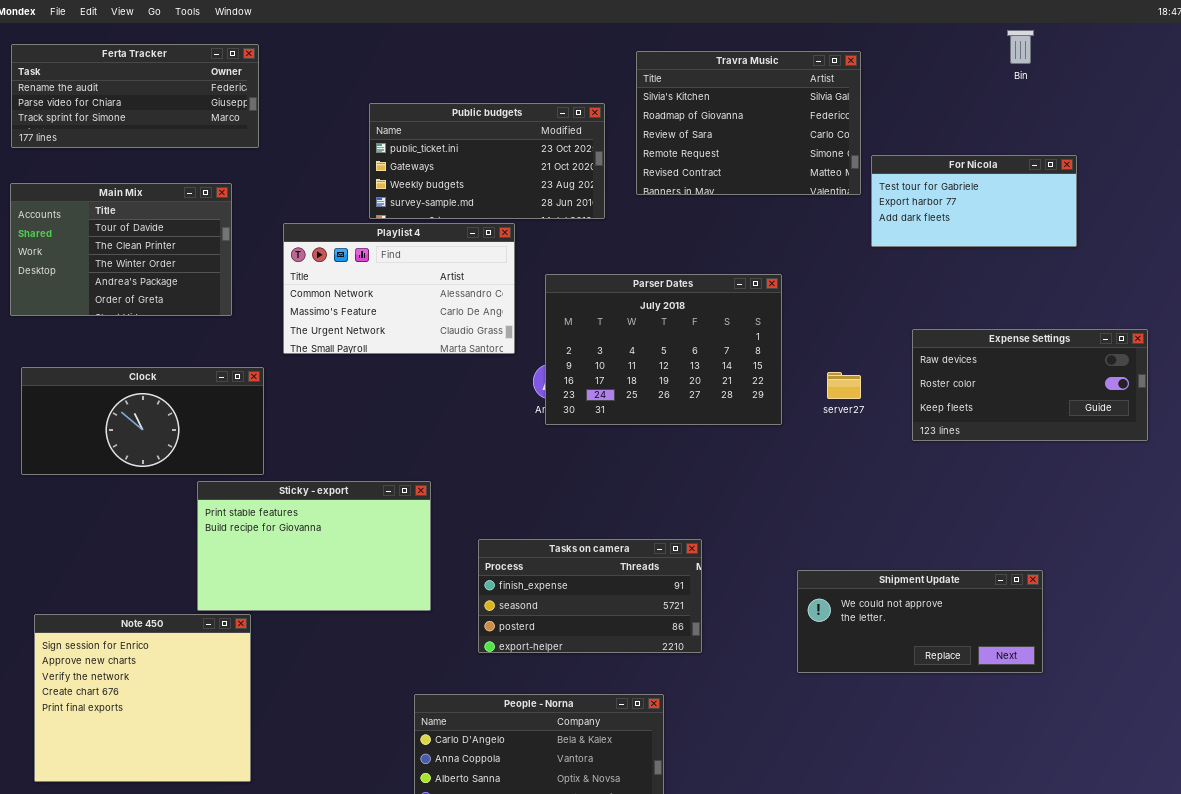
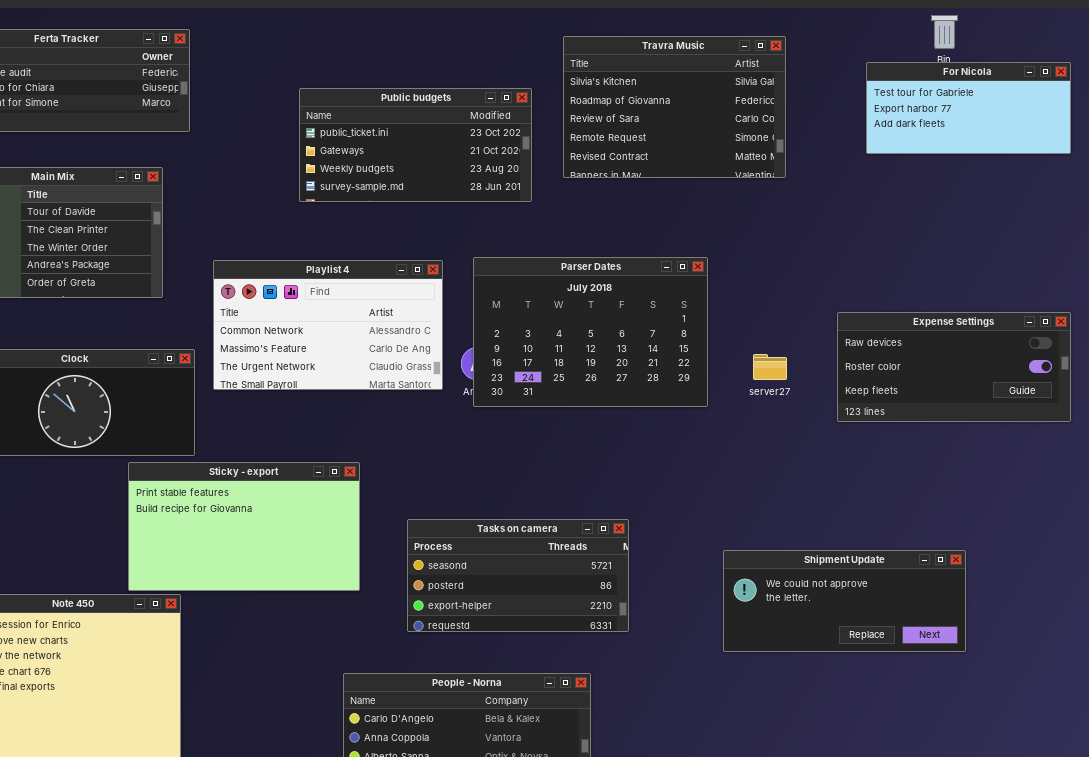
For Nicola: [871,155,1077,247] -> [866,62,1071,154], moved
Playlist 4: [283,223,515,354] -> [213,260,443,390], moved
Tasks on camera: [478,539,702,653] -> [407,519,629,632], scrolled down 1 row

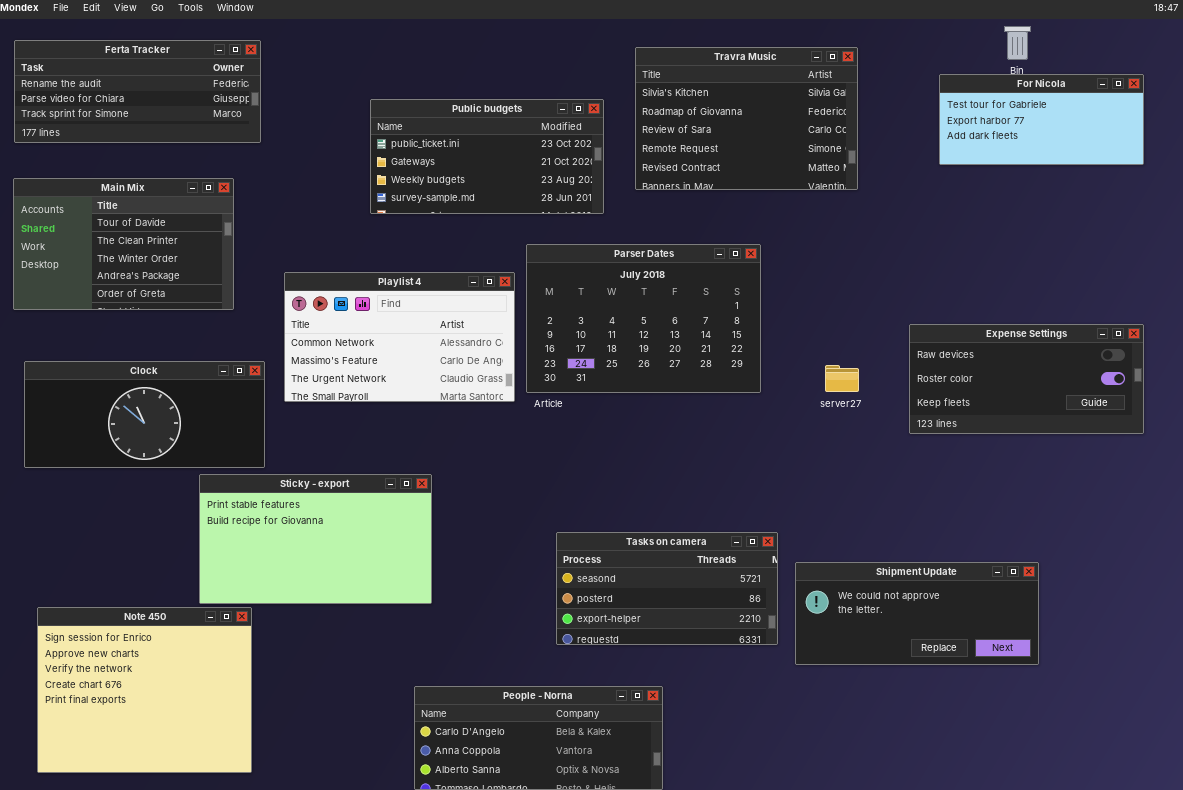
Parser Dates: [473,257,708,407] -> [526,244,761,393], moved
Tasks on camera: [407,519,629,632] -> [556,532,778,645], moved

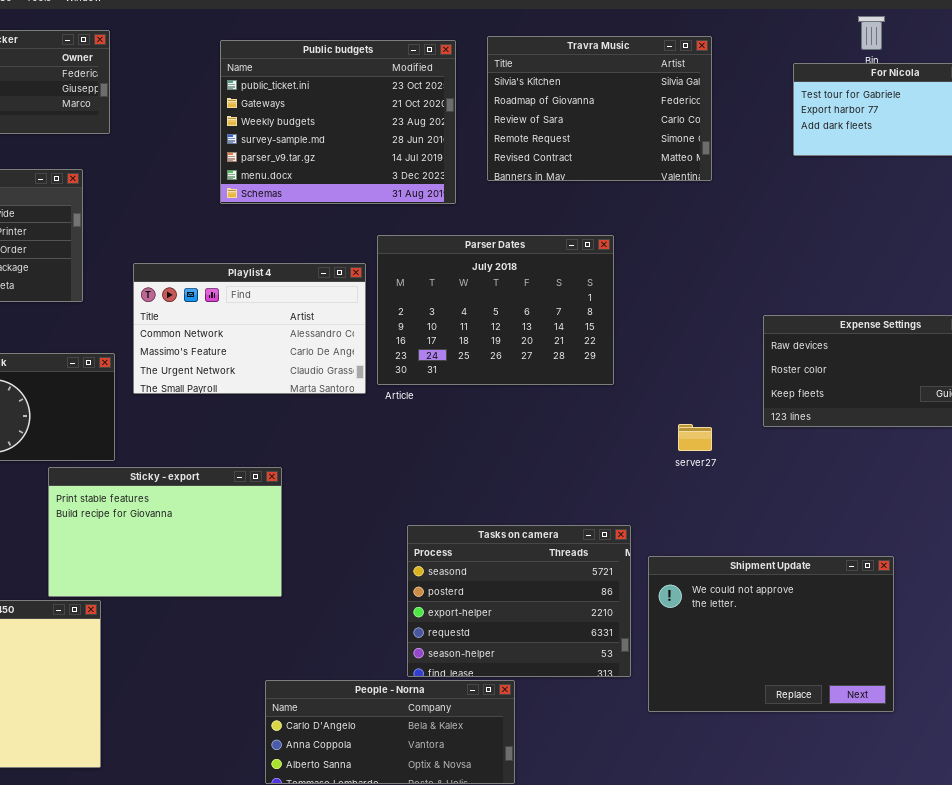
Public budgets: [370,99,604,214] -> [220,40,456,204], resized
server27: [825,365,859,392] -> [678,424,712,451], moved
Tasks on camera: [556,532,778,645] -> [407,525,631,677], resized
Shipment Update: [795,562,1039,665] -> [648,556,894,712], resized

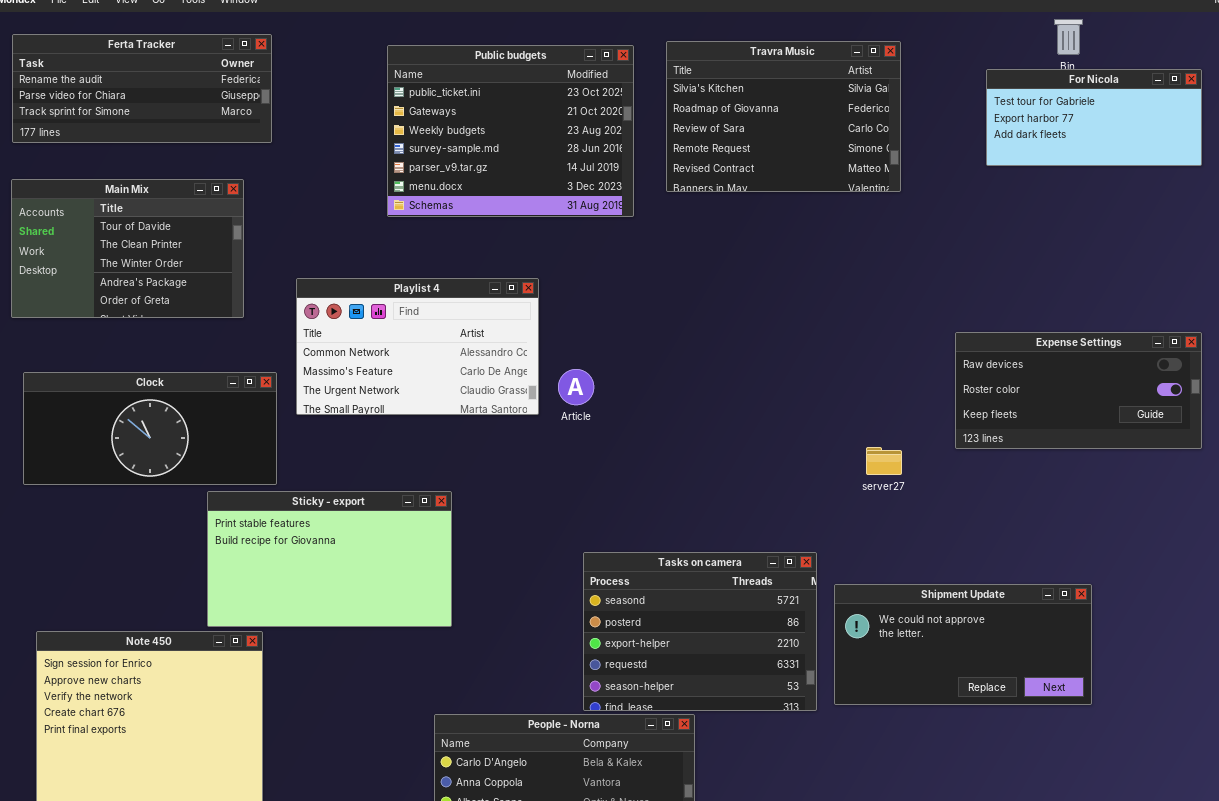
Parser Dates: [377,235,614,385] -> none, closed
Shipment Update: [648,556,894,712] -> [834,584,1092,705], resized

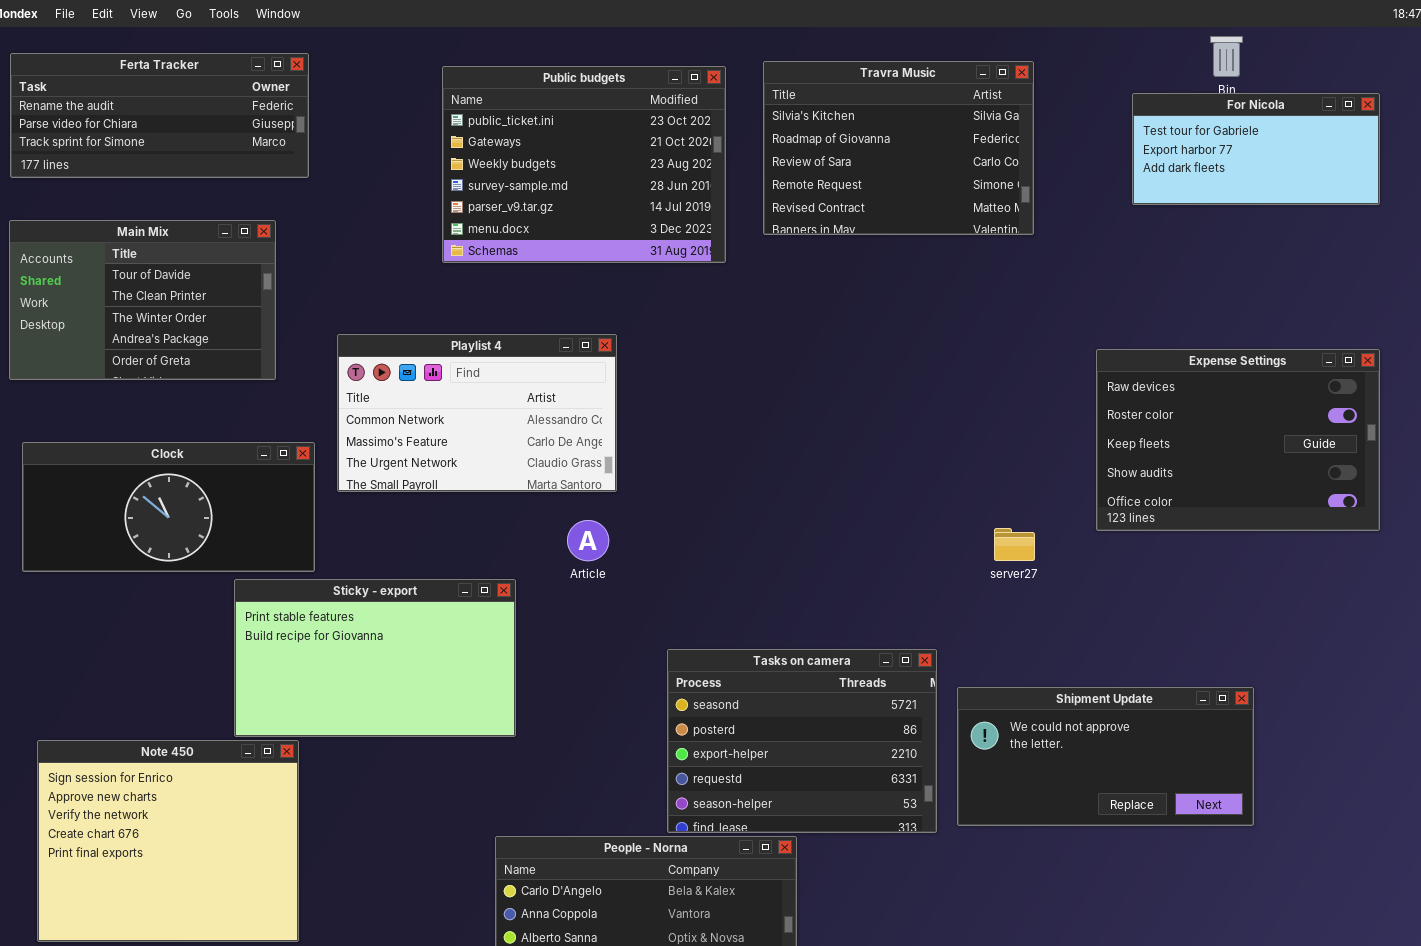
Expense Settings: [955,332,1202,449] -> [1096,349,1380,531], resized
Article: [558,369,594,405] -> [567,520,609,561], moved

